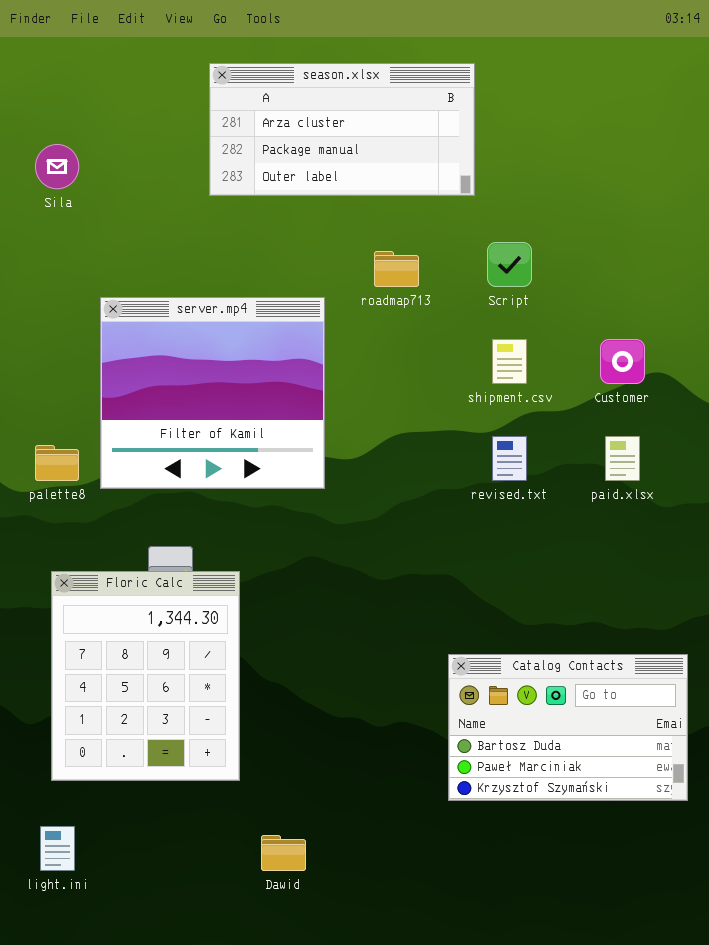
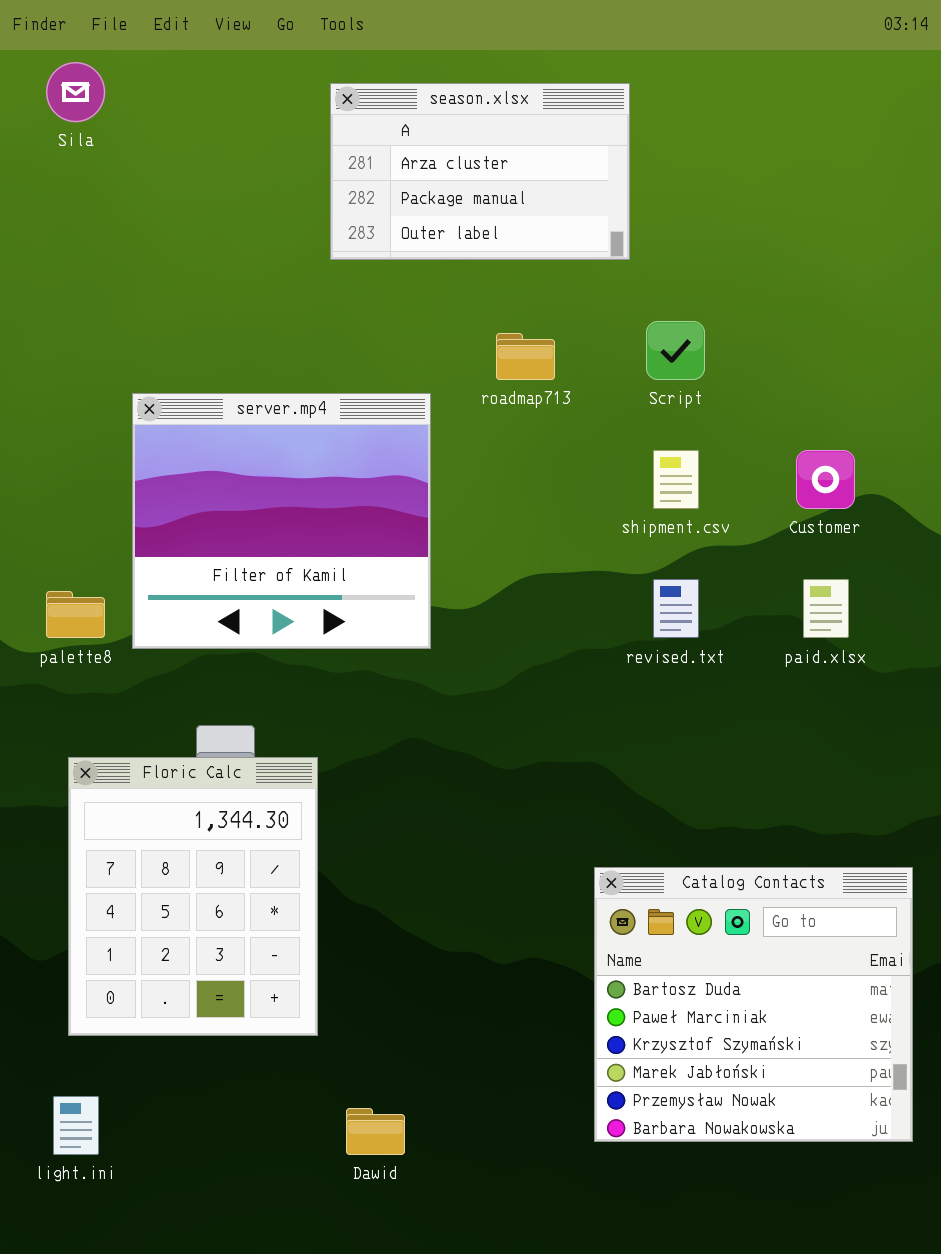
season.xlsx: [209,63,475,196] -> [330,83,630,260], resized
Sila: [35,144,79,189] -> [46,62,105,122], moved
Catalog Contacts: [448,654,688,801] -> [594,867,913,1142], resized

